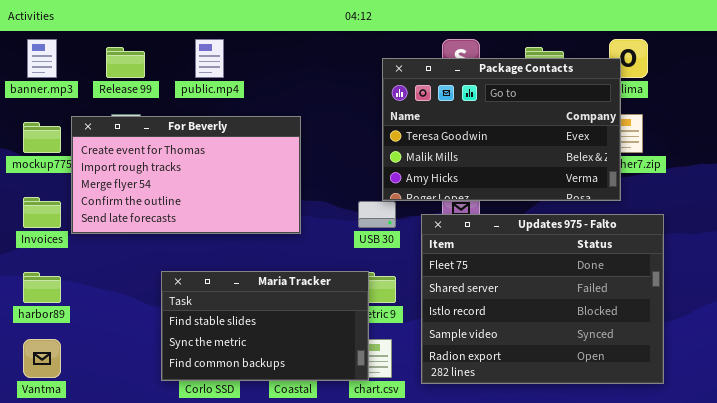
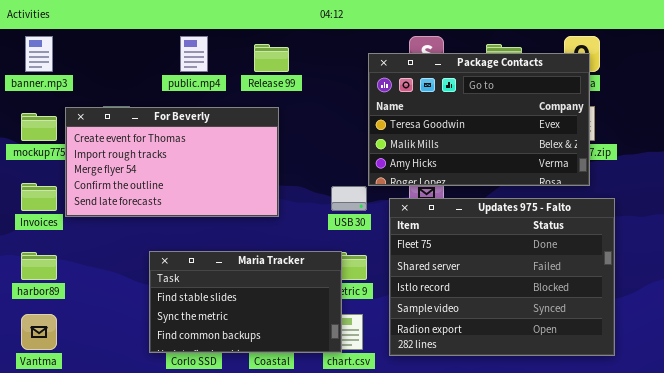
Release 99: [106,47,145,78] -> [254,44,289,72], moved
Package Contacts: [382,58,621,201] -> [368,53,590,186], moved

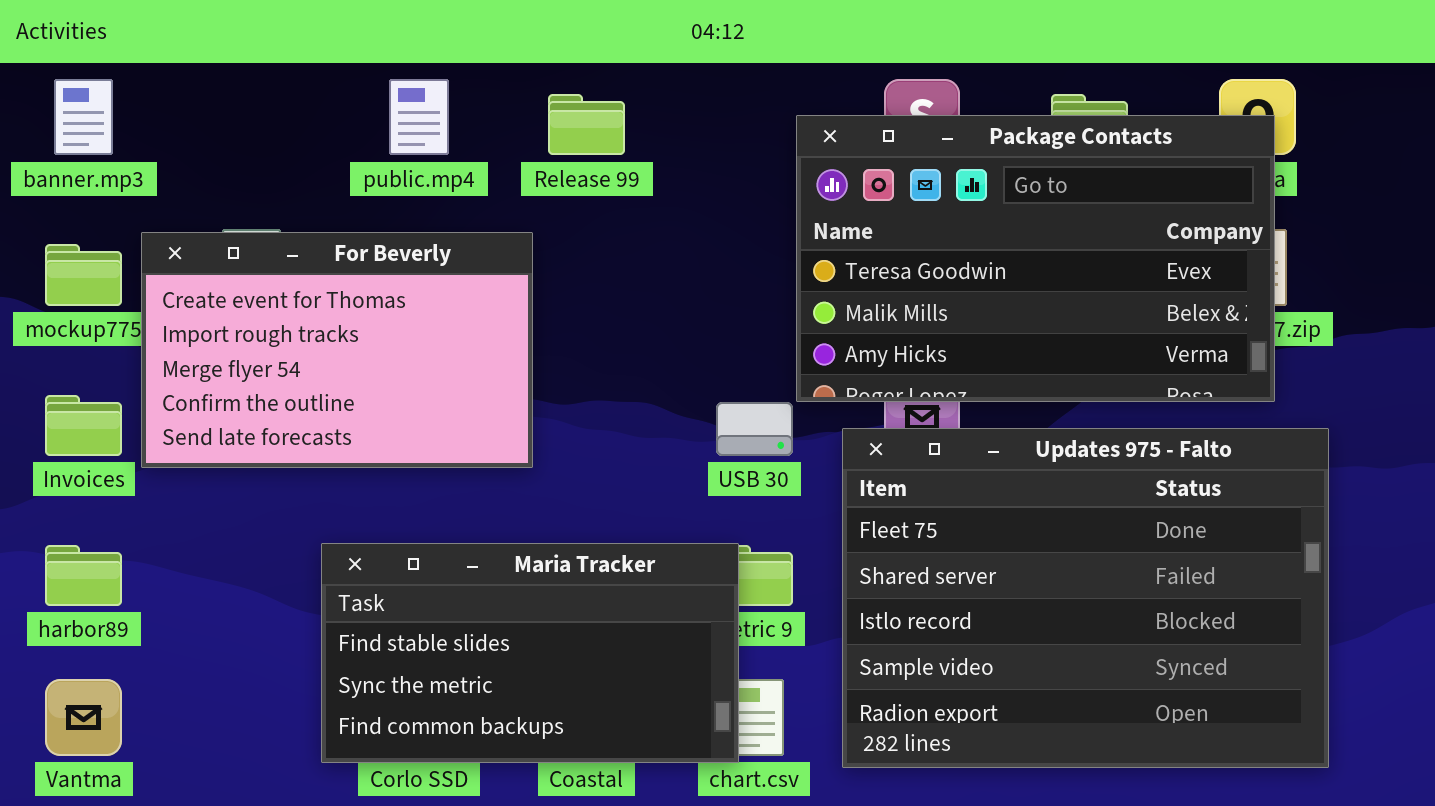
For Beverly: [65,107,279,217] -> [141,232,533,468], resized

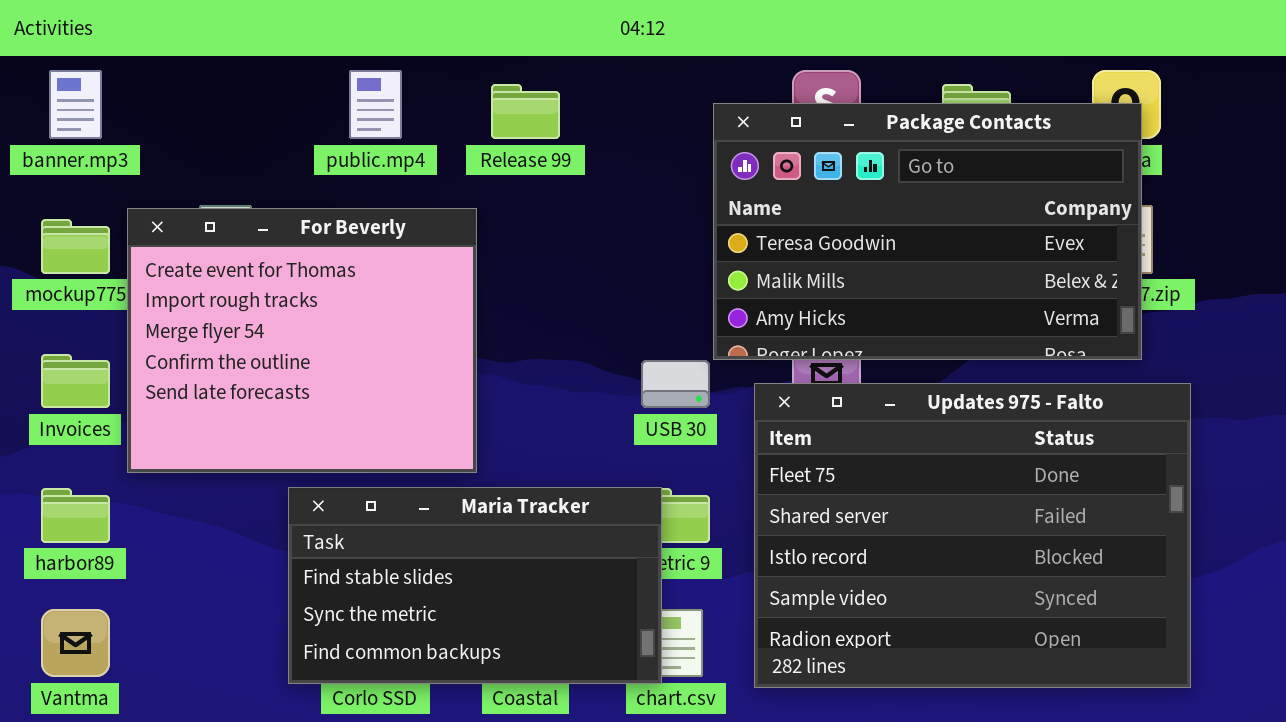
For Beverly: [141,232,533,468] -> [127,208,477,473], resized

